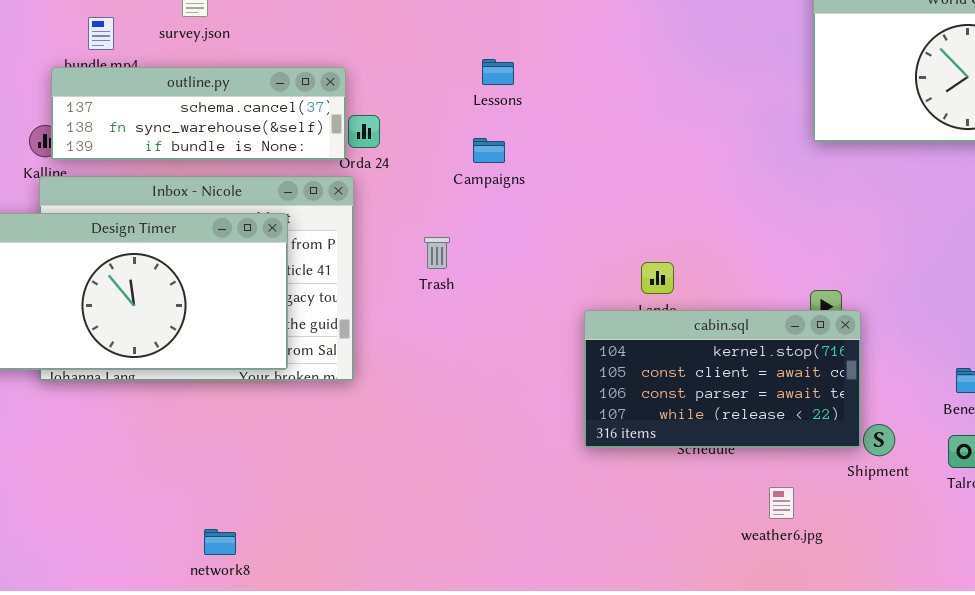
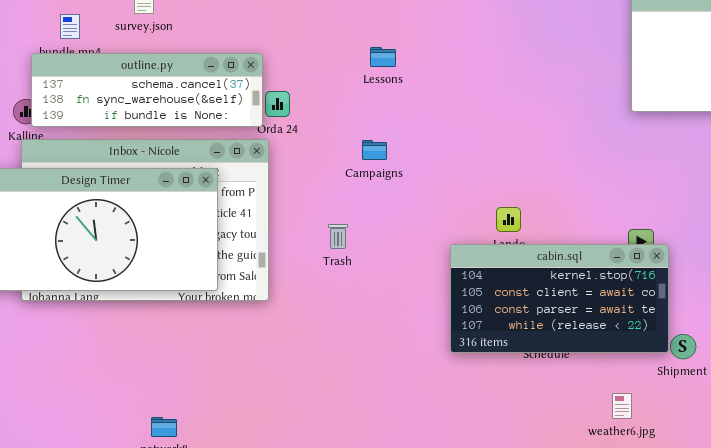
Campaigns: [473,138,505,163] -> [362,140,387,160], moved
Trash: [424,237,450,269] -> [328,224,348,249], moved
weather6.jpg: [769,487,794,519] -> [612,393,632,419], moved

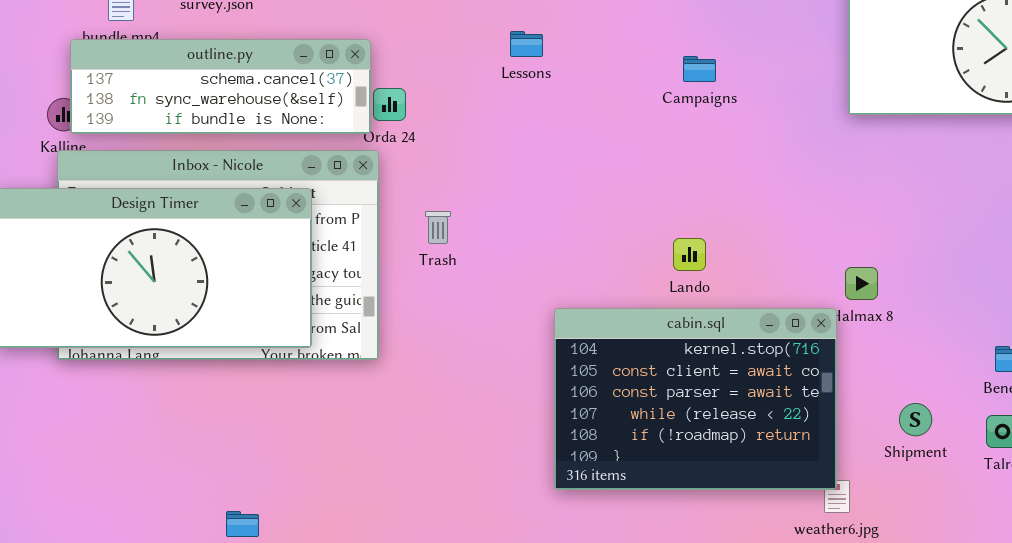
Campaigns: [362,140,387,160] -> [683,56,716,82], moved
Trash: [328,224,348,249] -> [425,211,451,244], moved
cabin.sql: [450,244,669,353] -> [554,308,837,490], moved, resized

